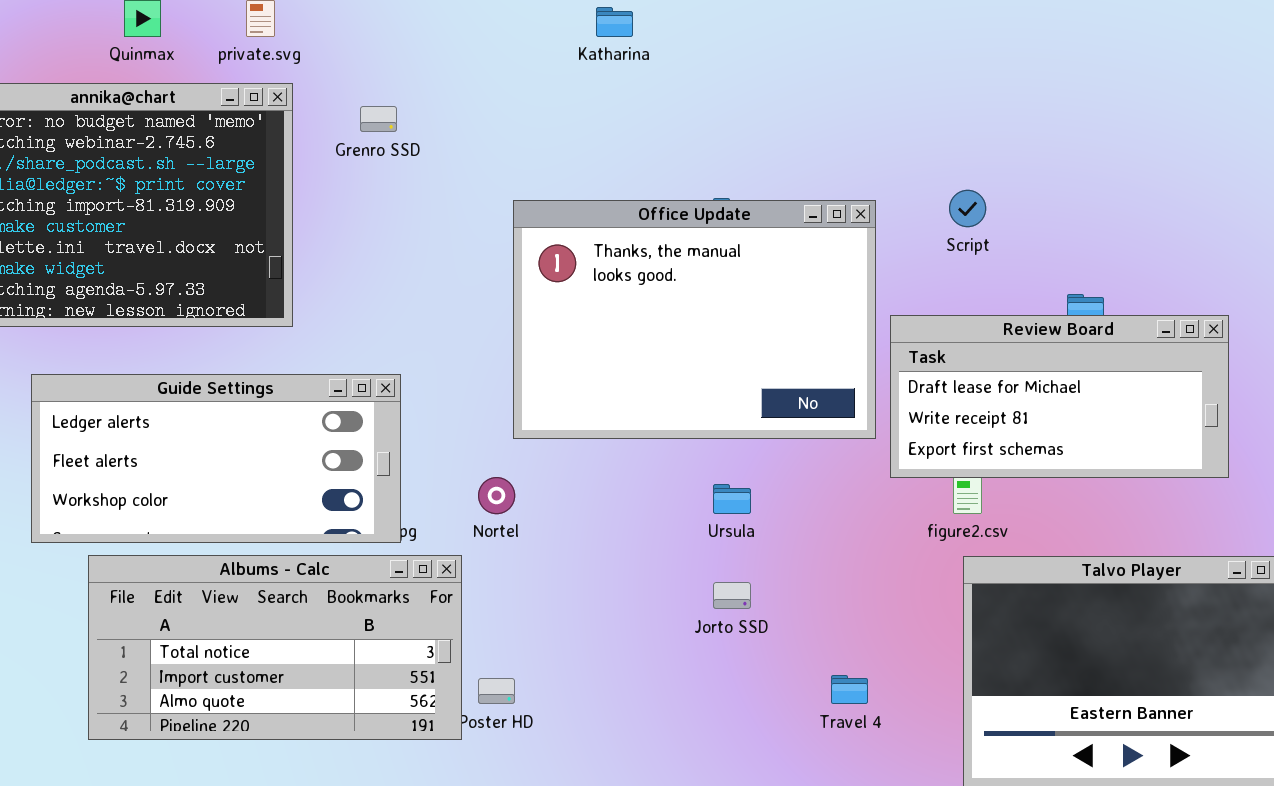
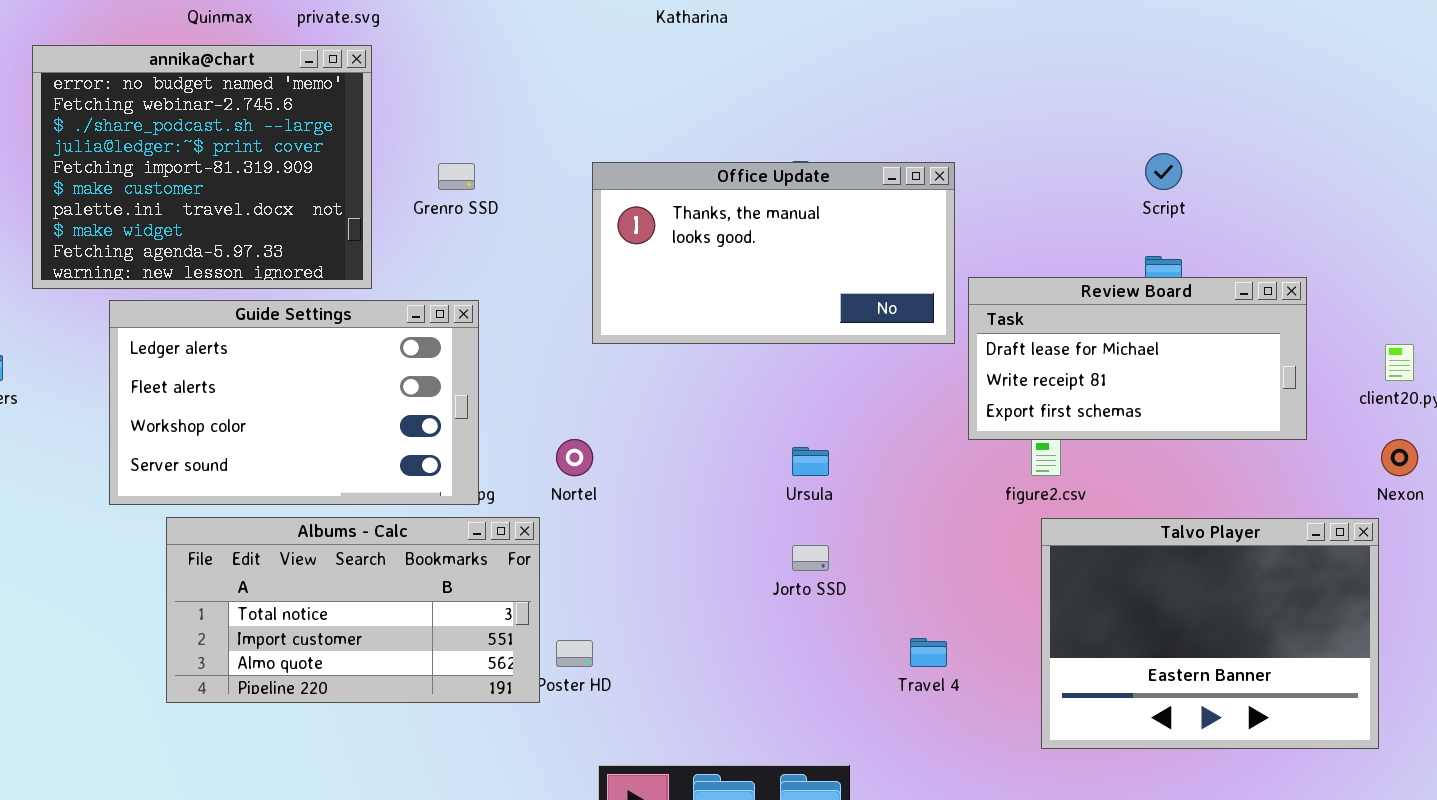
Grenro SSD: [360,106,397,132] -> [438,163,475,190], moved
Script: [949,190,986,227] -> [1145,153,1182,190], moved
Office Update: [513,200,876,439] -> [592,162,955,344], resized
Guide Settings: [31,374,401,543] -> [109,300,479,505], resized

